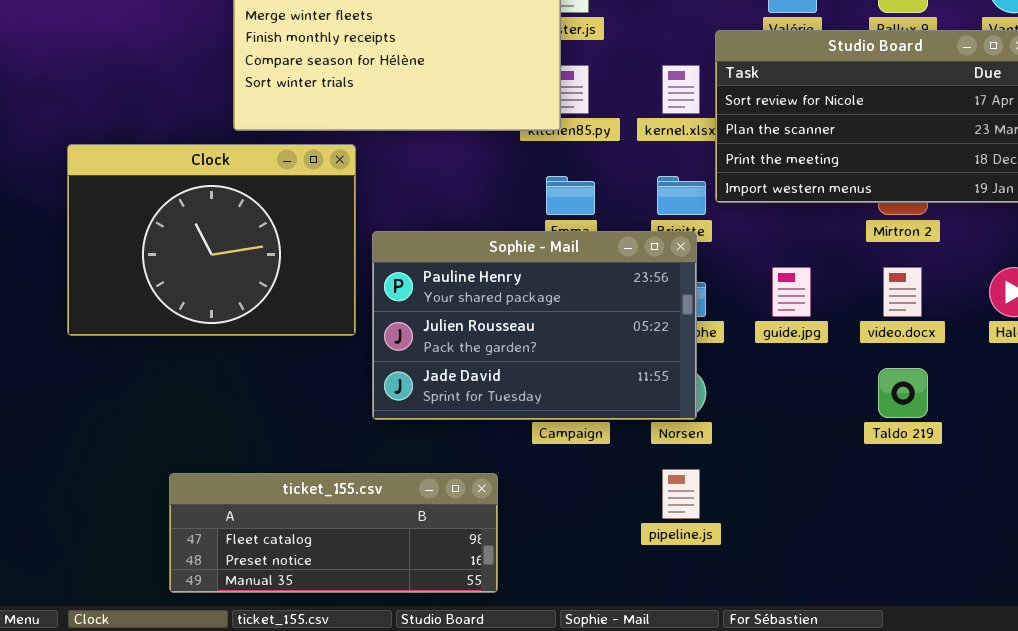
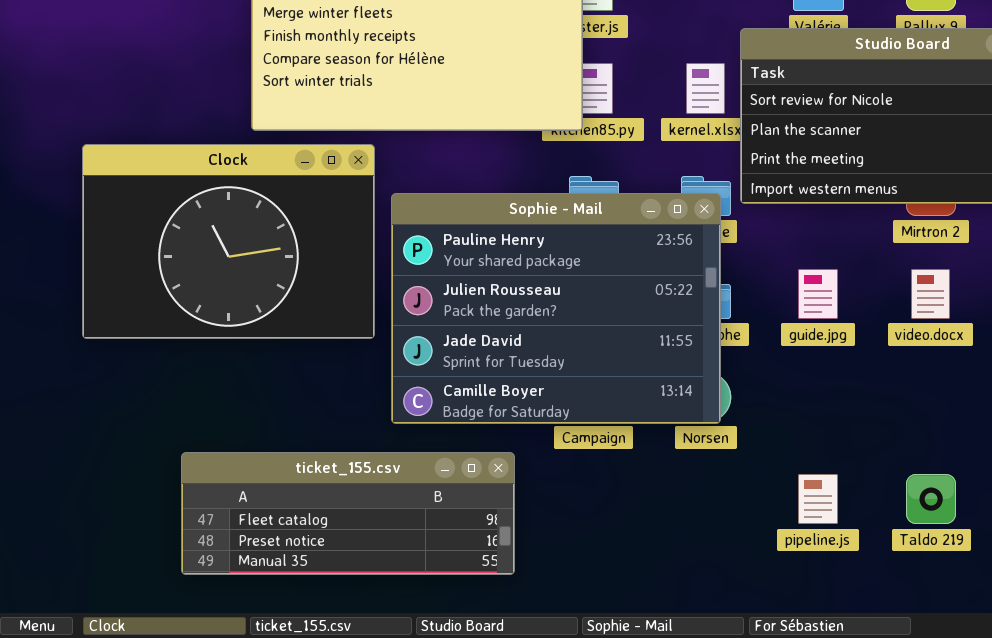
Sophie - Mail: [372,231,697,420] -> [391,193,721,424], resized
Taldo 219: [878,368,928,418] -> [906,474,956,524], moved
pipeline.js: [662,469,700,519] -> [798,474,838,524], moved
ticket_155.csv: [169,473,498,593] -> [181,452,515,575], moved

